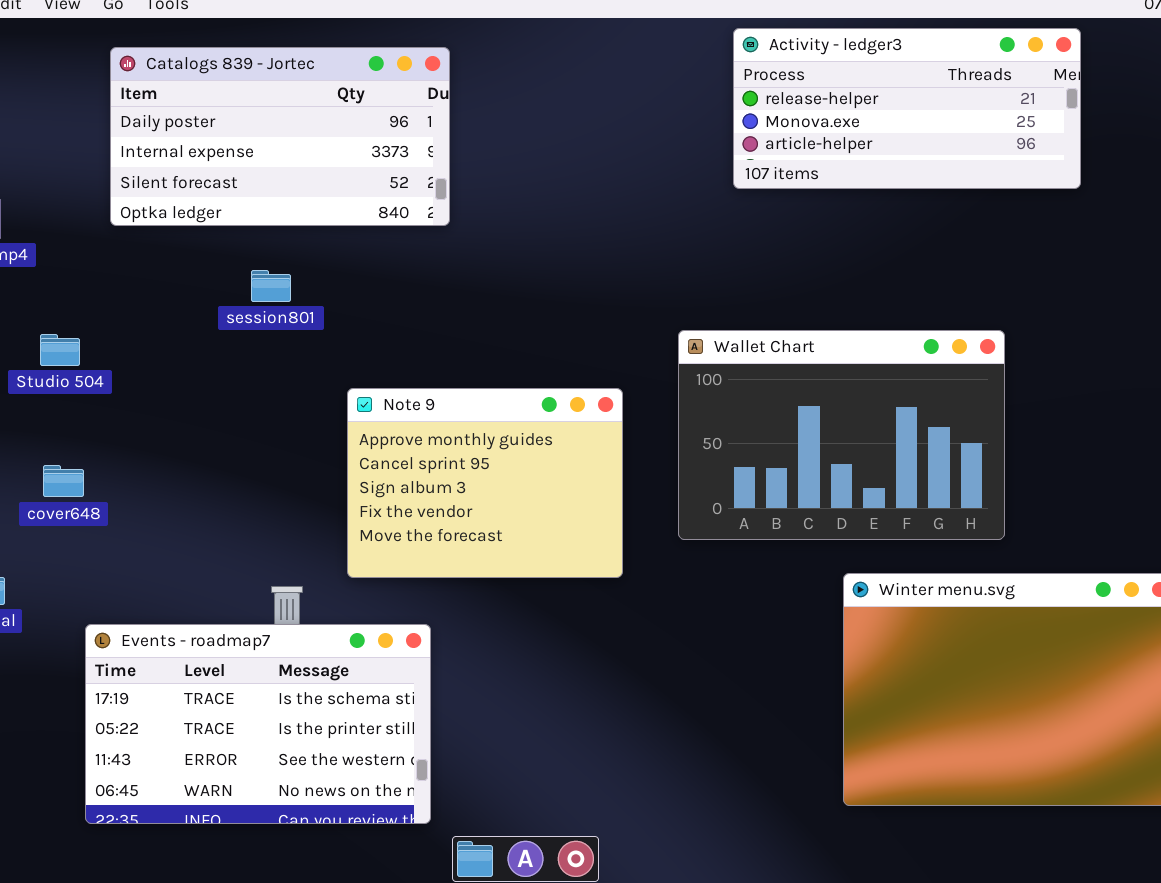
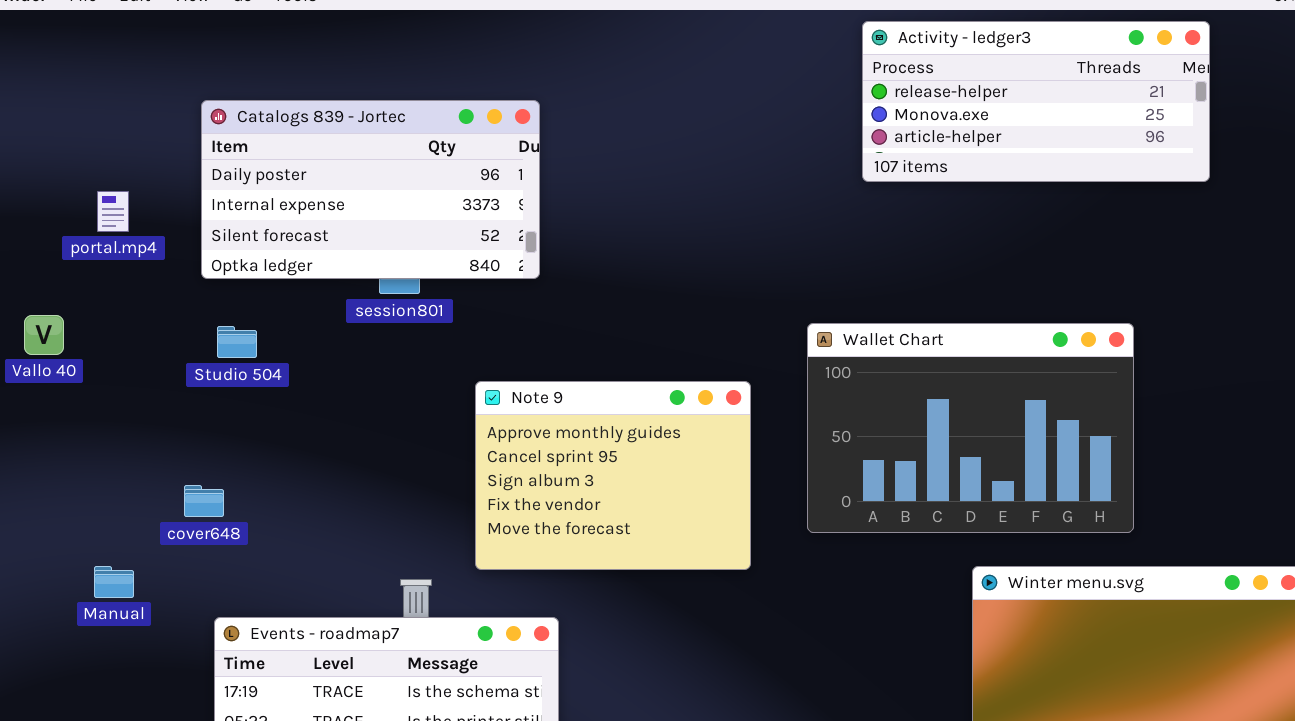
Catalogs 839 - Jortec: [110,47,450,226] -> [201,100,540,279], moved
Studio 504: [40,334,80,366] -> [217,326,257,358], moved
cover648: [43,465,84,497] -> [184,485,224,517], moved

